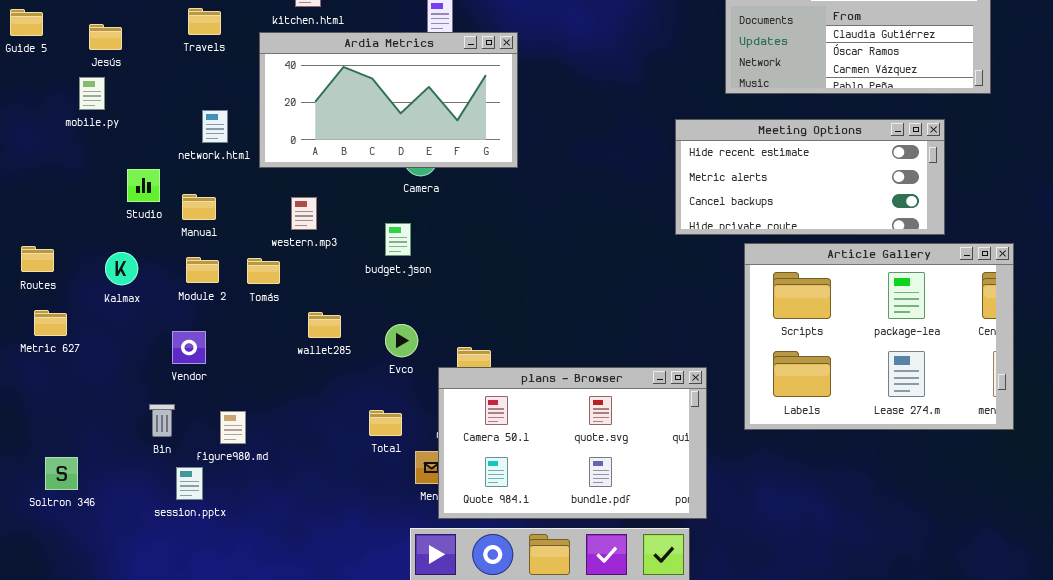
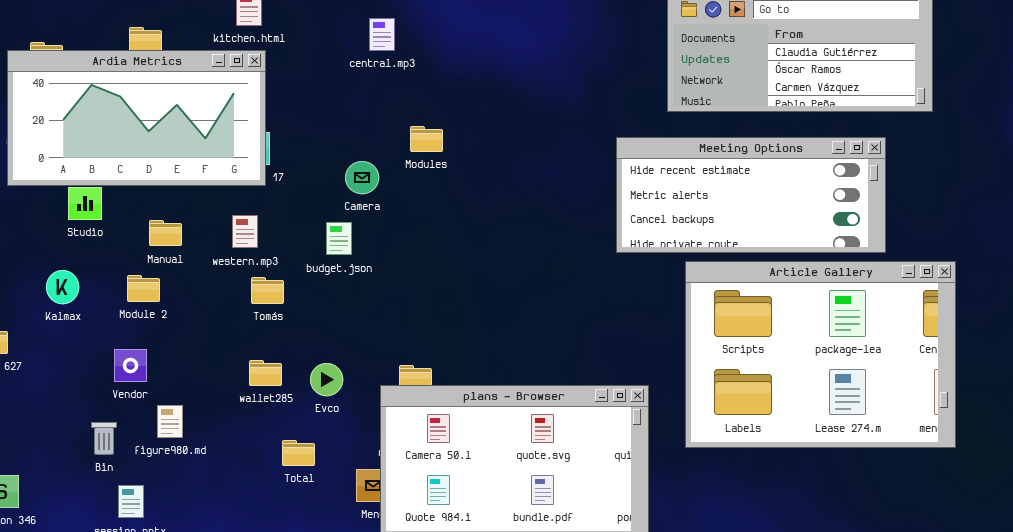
Ardia Metrics: [259,32,518,168] -> [7,50,266,186], moved
Manual: [182,194,216,220] -> [149,220,182,246], moved
budget.json: [385,223,411,256] -> [326,222,352,255], moved
Tomás: [247,258,280,284] -> [251,277,284,304], moved
wallet285: [308,312,341,338] -> [249,360,282,386], moved
Evco: [385,324,418,357] -> [310,363,343,396], moved
Total: [369,410,402,436] -> [282,440,315,466], moved
figure980.md: [220,411,246,444] -> [157,405,183,438], moved

